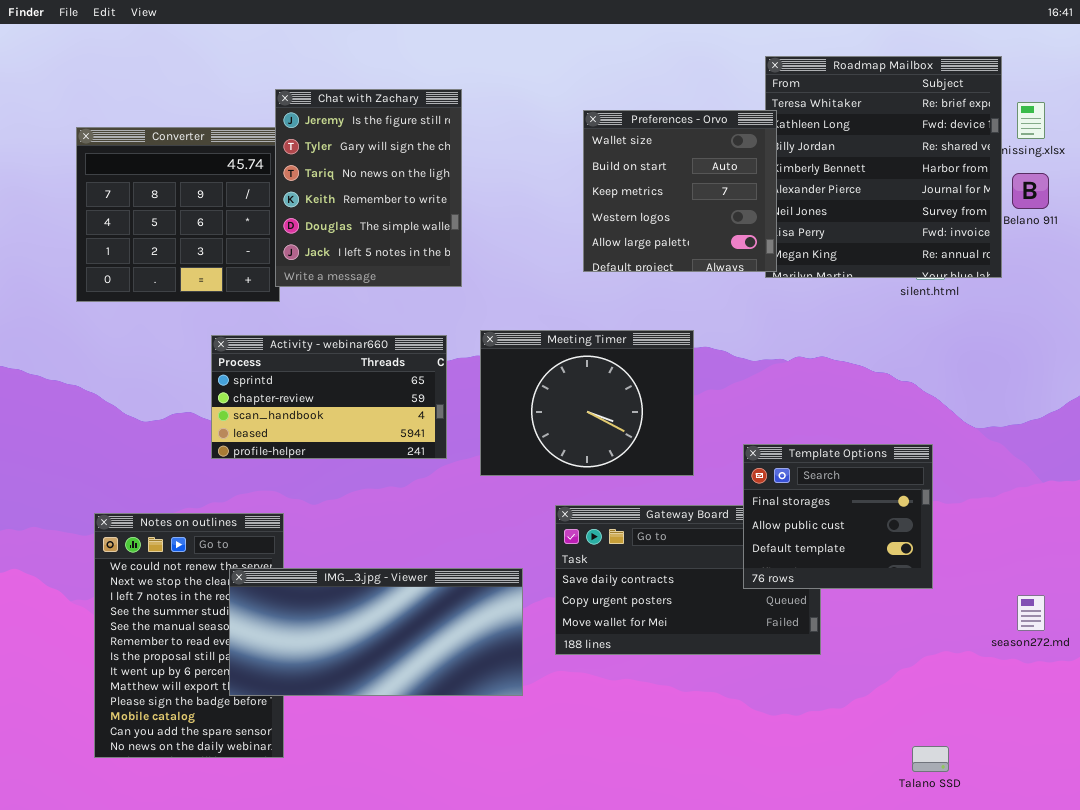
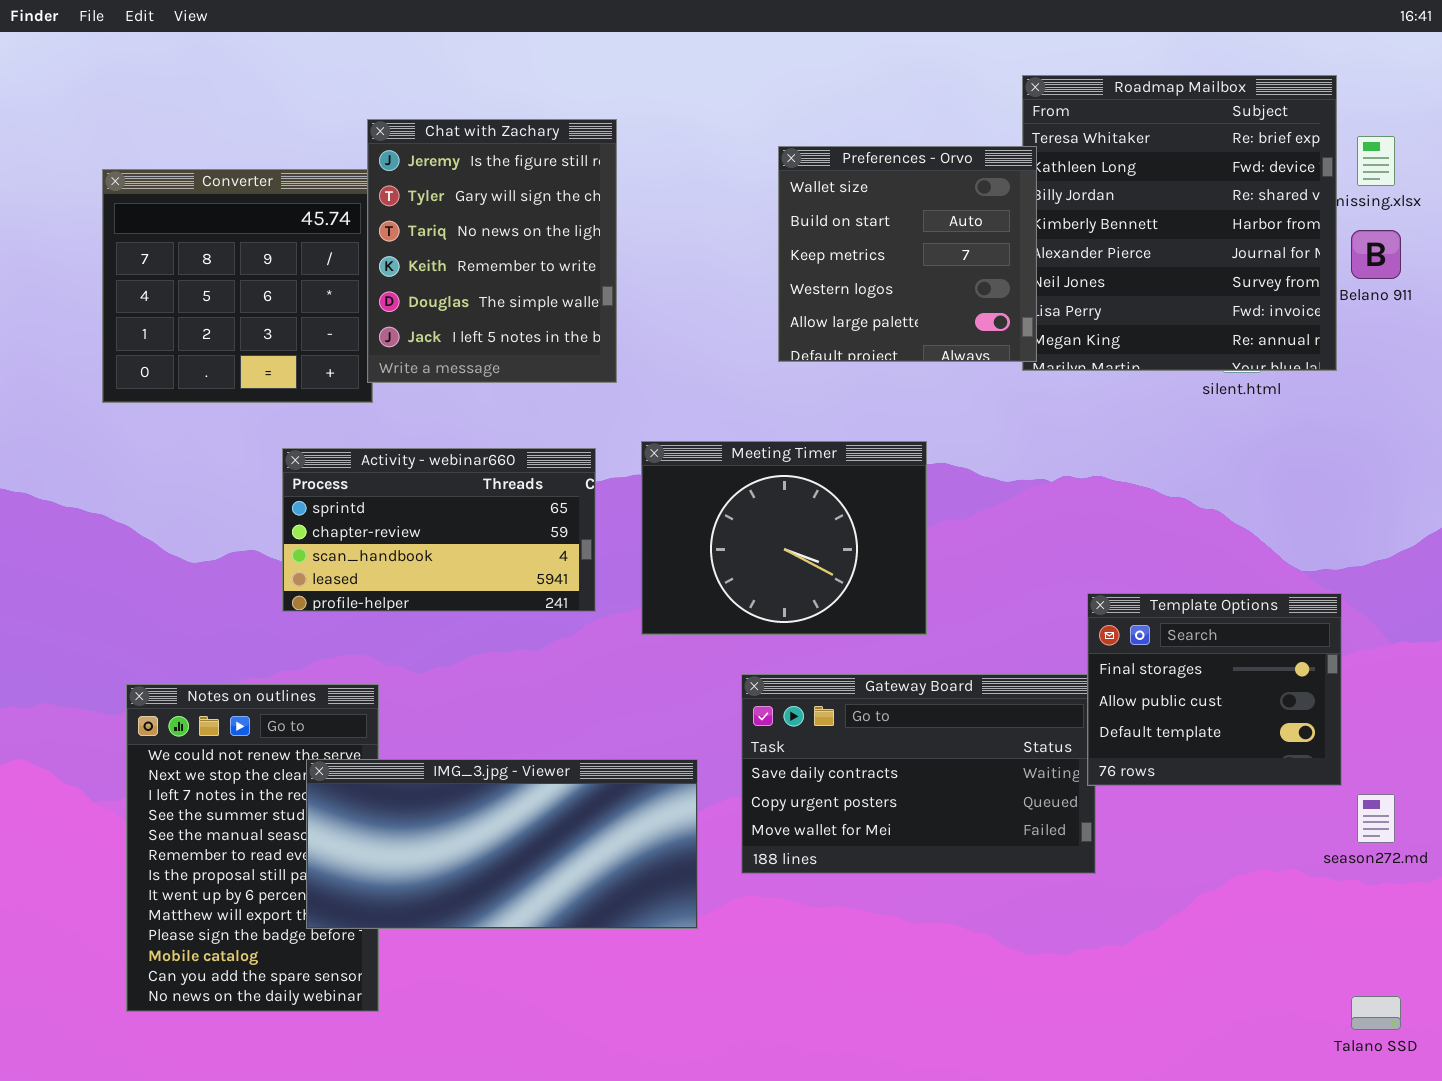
Template Options: [743,444,933,589] -> [1087,593,1342,786], moved
Talano SSD: [912,746,949,772] -> [1351,996,1401,1030], moved

